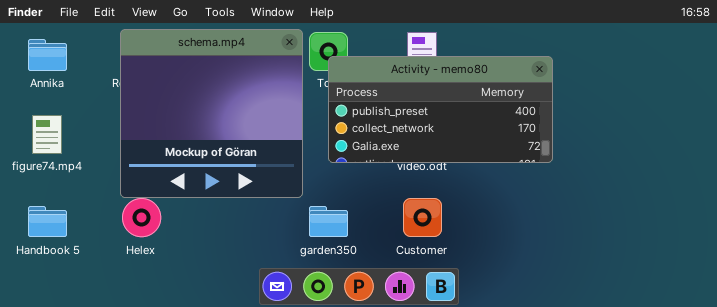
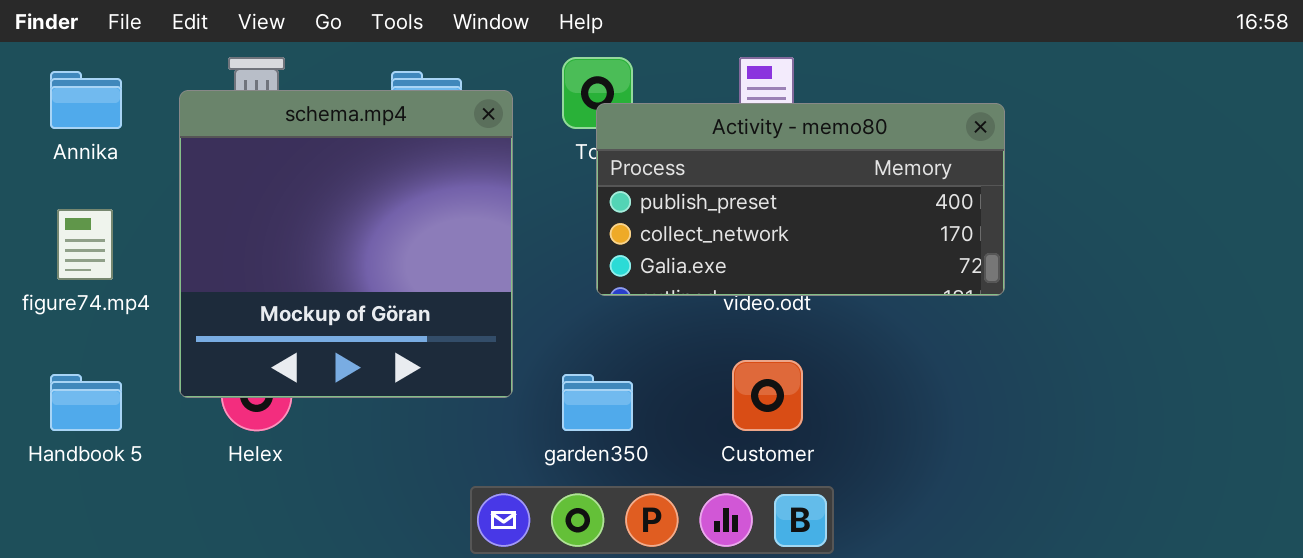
schema.mp4: [120,29,303,198] -> [179,90,513,398], moved

